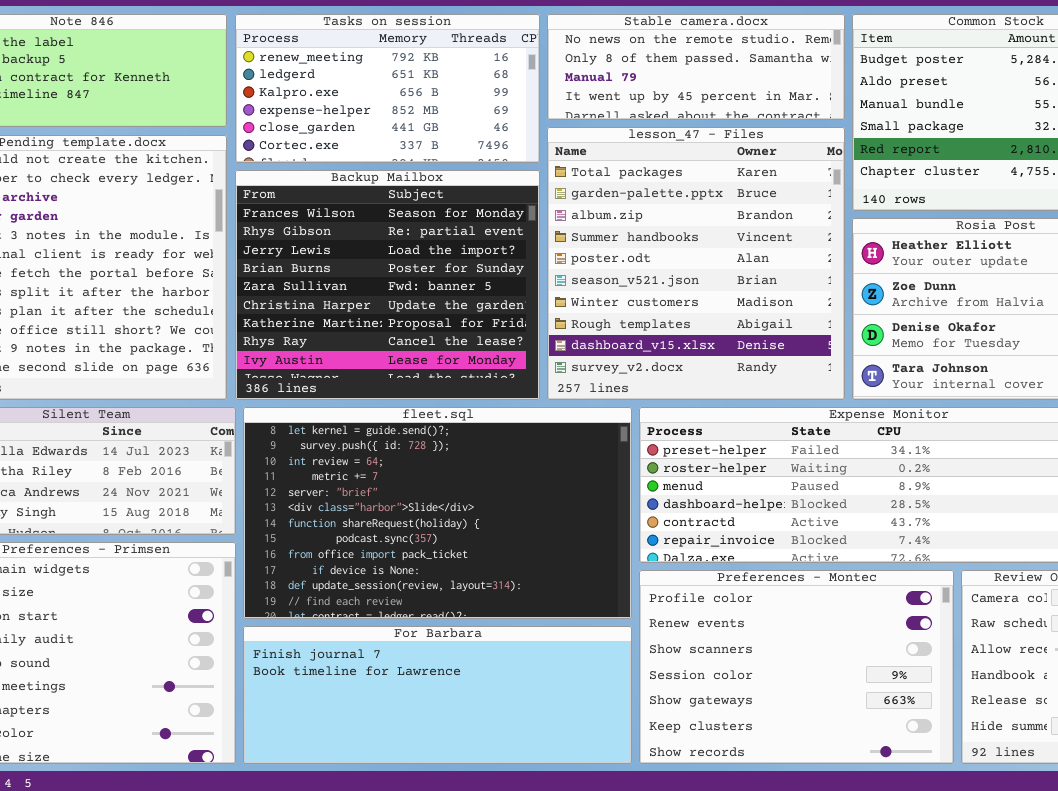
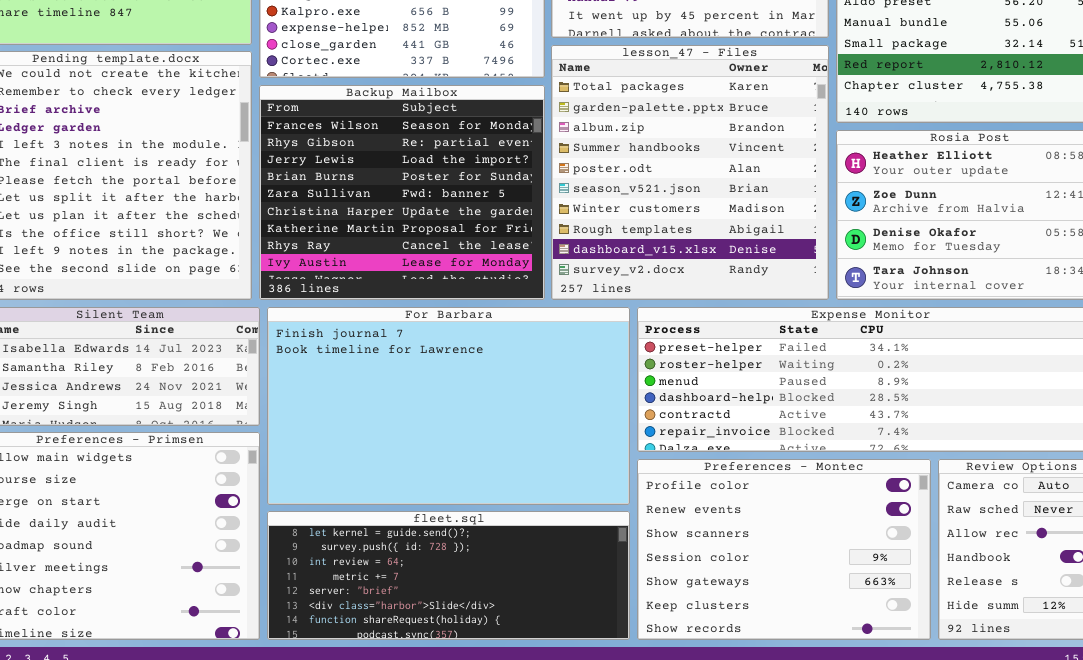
fleet.sql: [243,407,632,619] -> [267,511,630,640], moved, resized
For Barbara: [243,626,632,764] -> [267,307,630,505], moved, resized

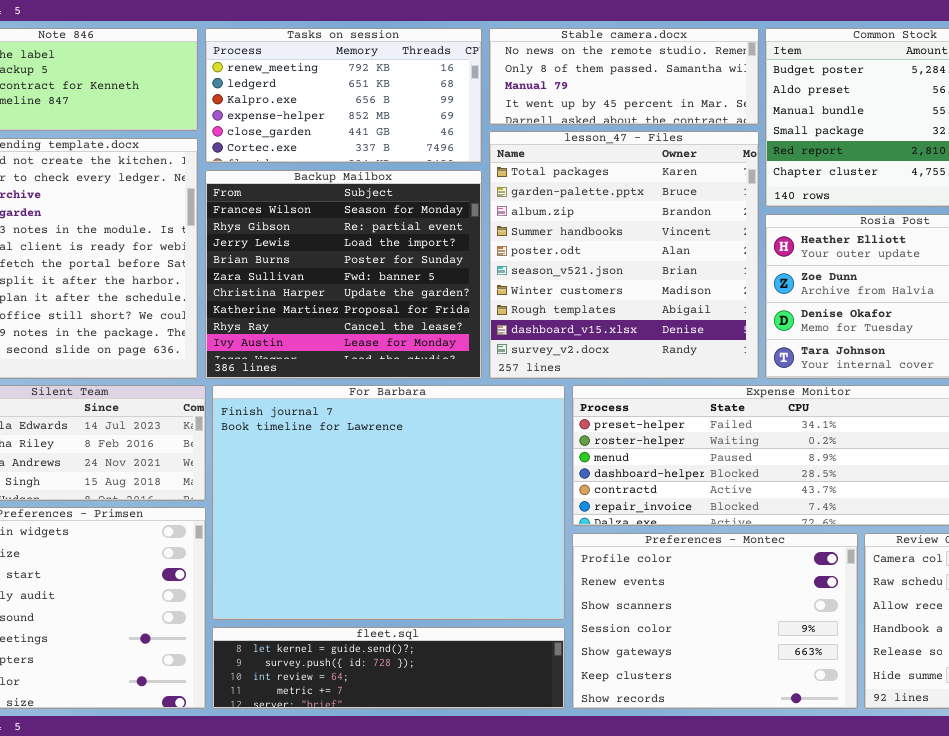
For Barbara: [267,307,630,505] -> [212,385,565,620], resized
fleet.sql: [267,511,630,640] -> [212,627,565,709], resized

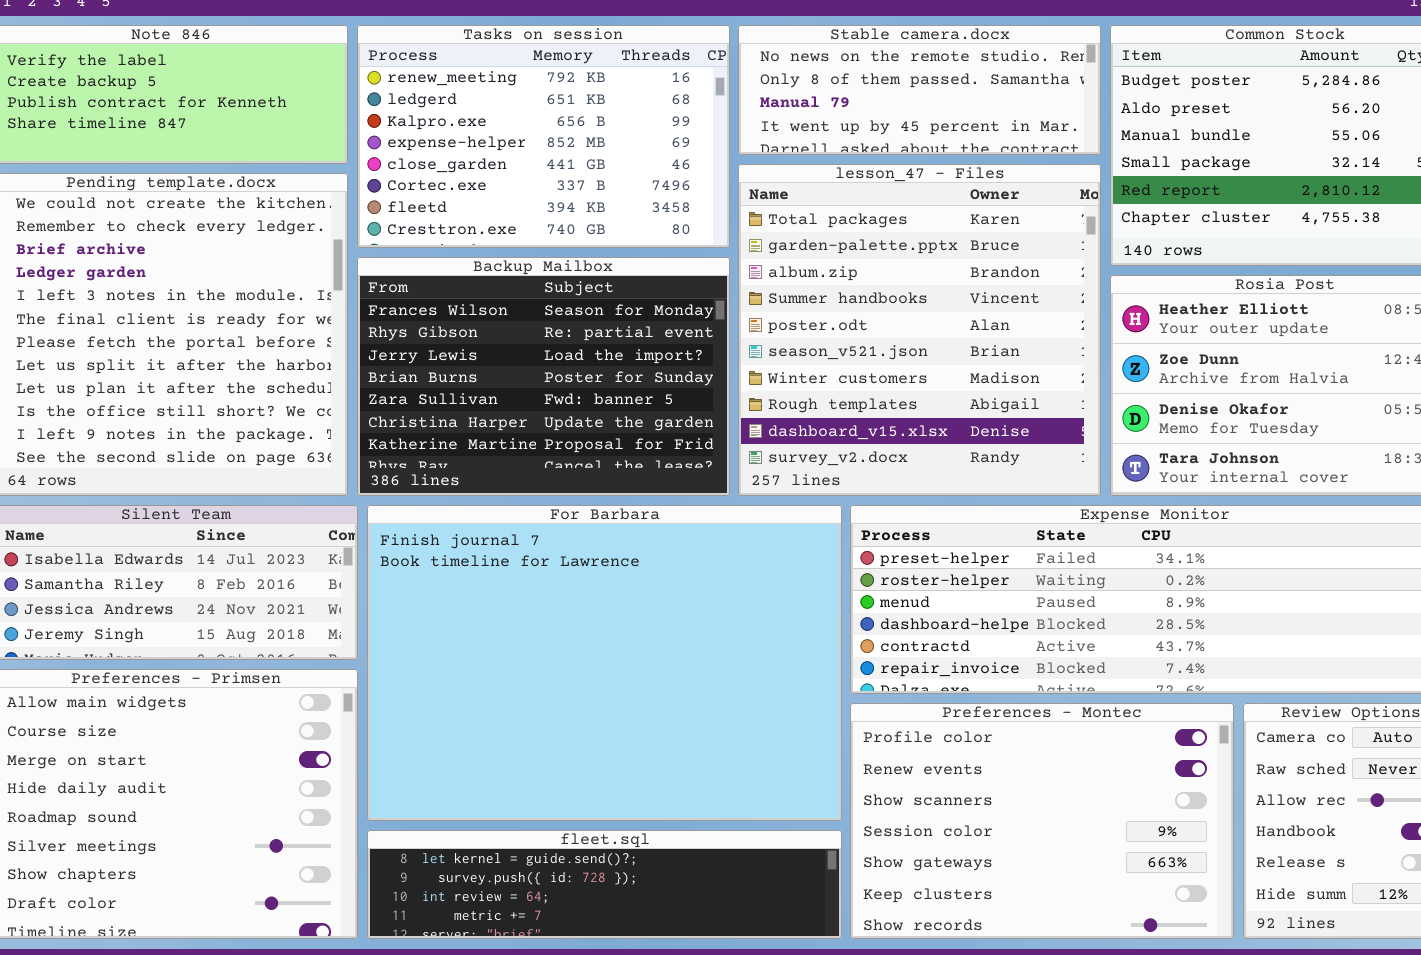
Tasks on session: [205,28,482,163] -> [357,25,730,248], resized
Backup Mailbox: [205,170,482,379] -> [357,257,730,496], resized

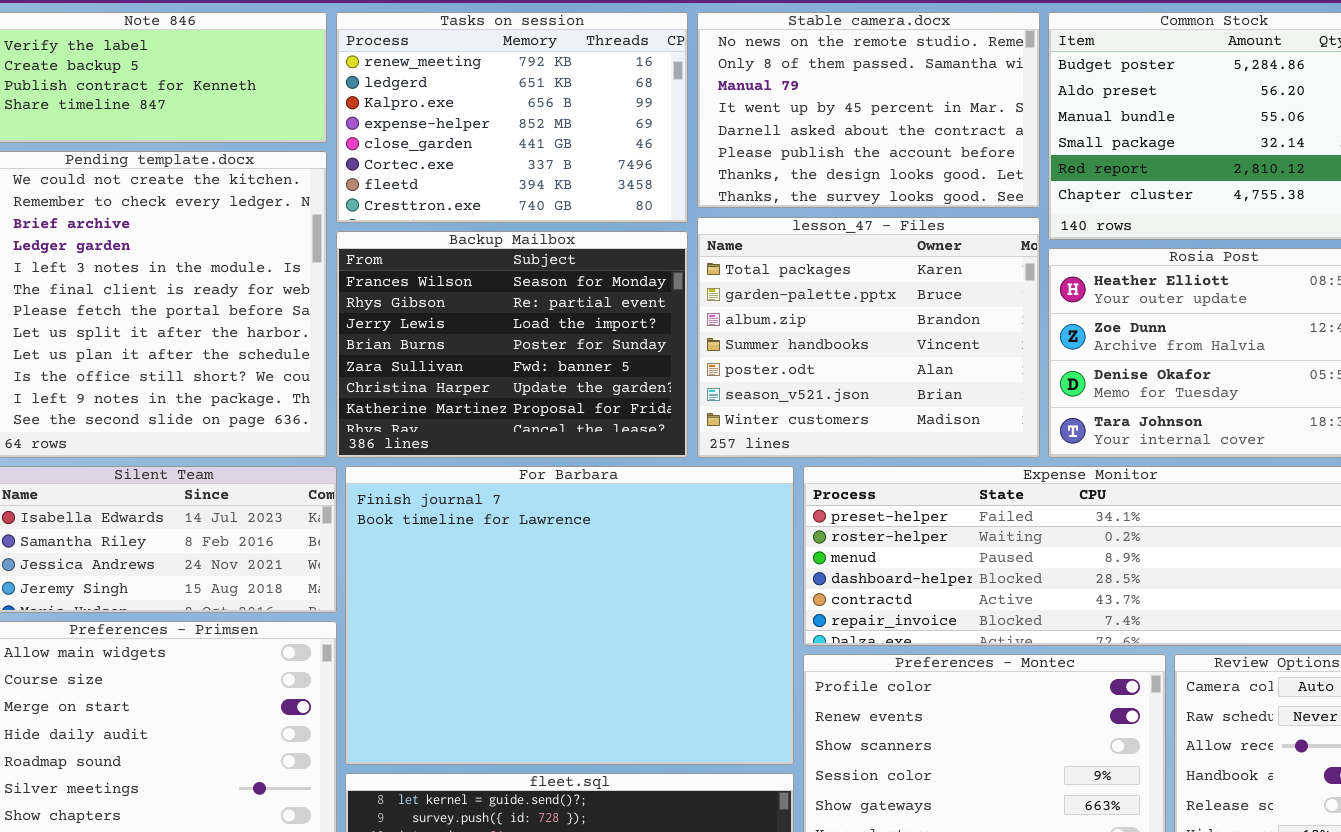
Stable camera.docx: [738,25,1101,155] -> [697,12,1040,208], resized
lesson_47 - Files: [738,164,1101,496] -> [697,217,1040,458], resized

